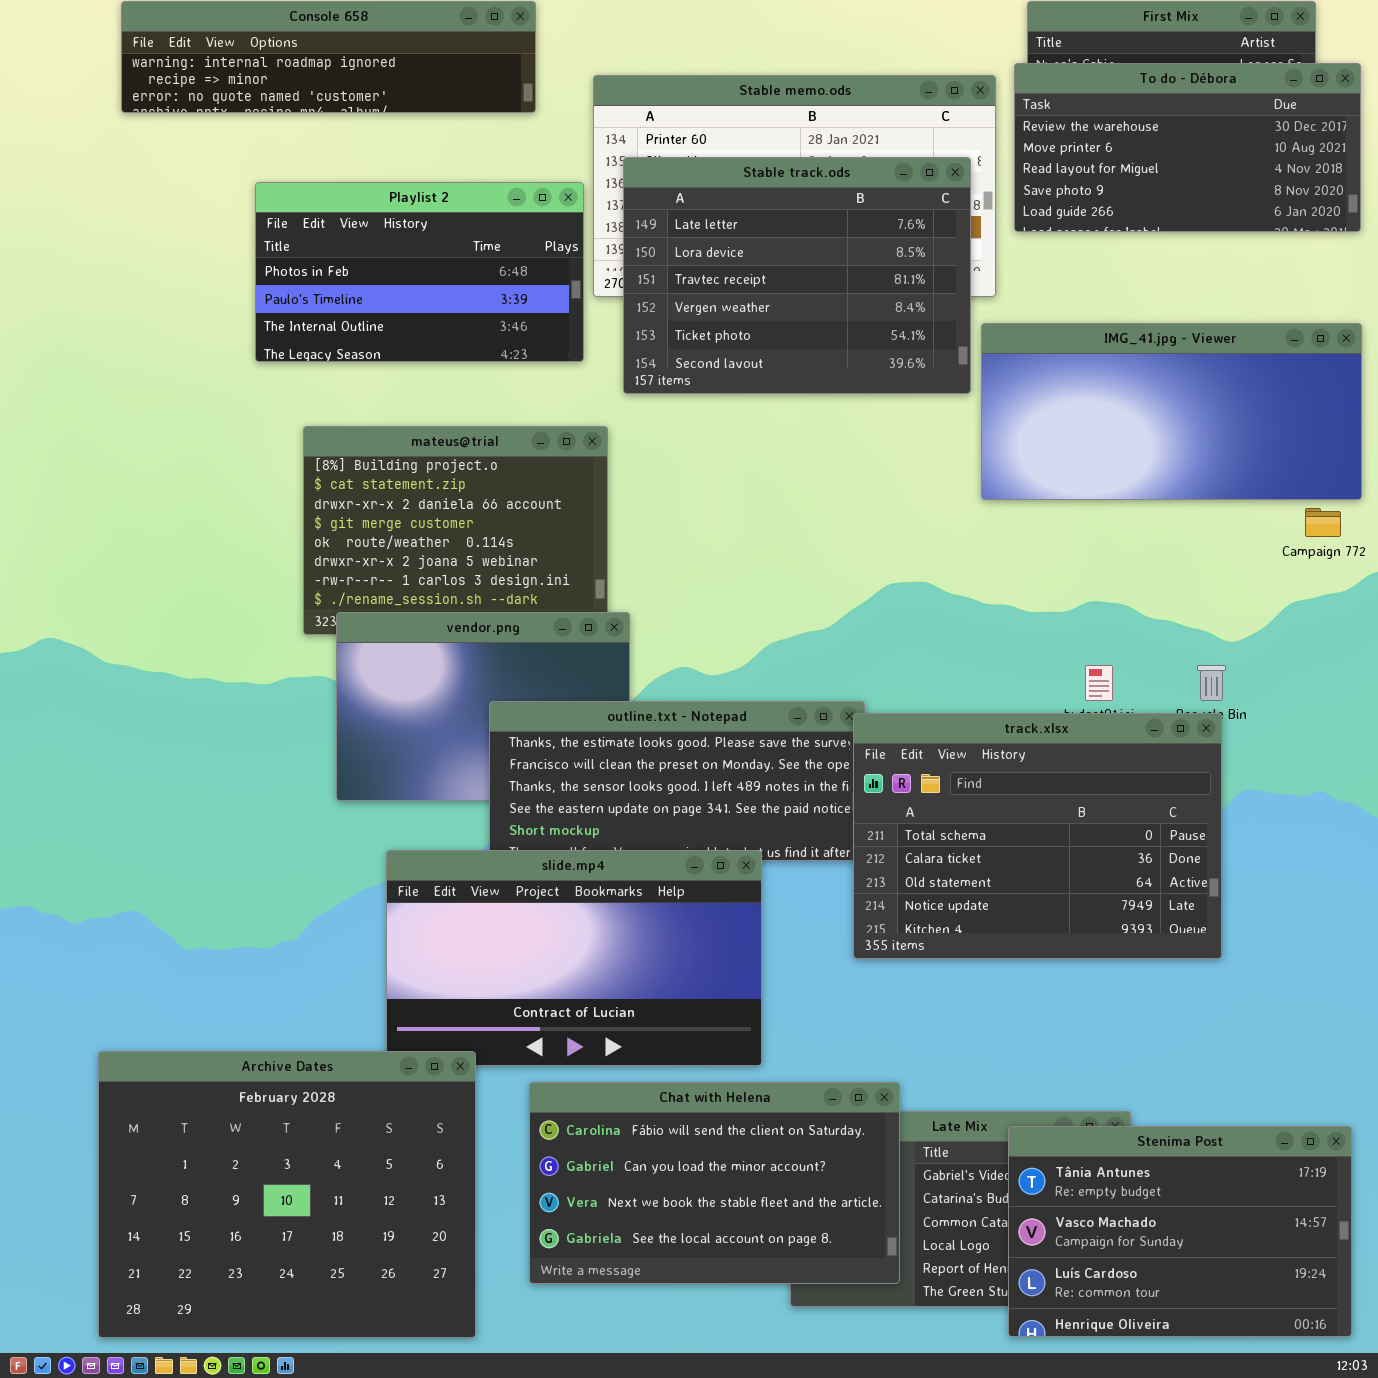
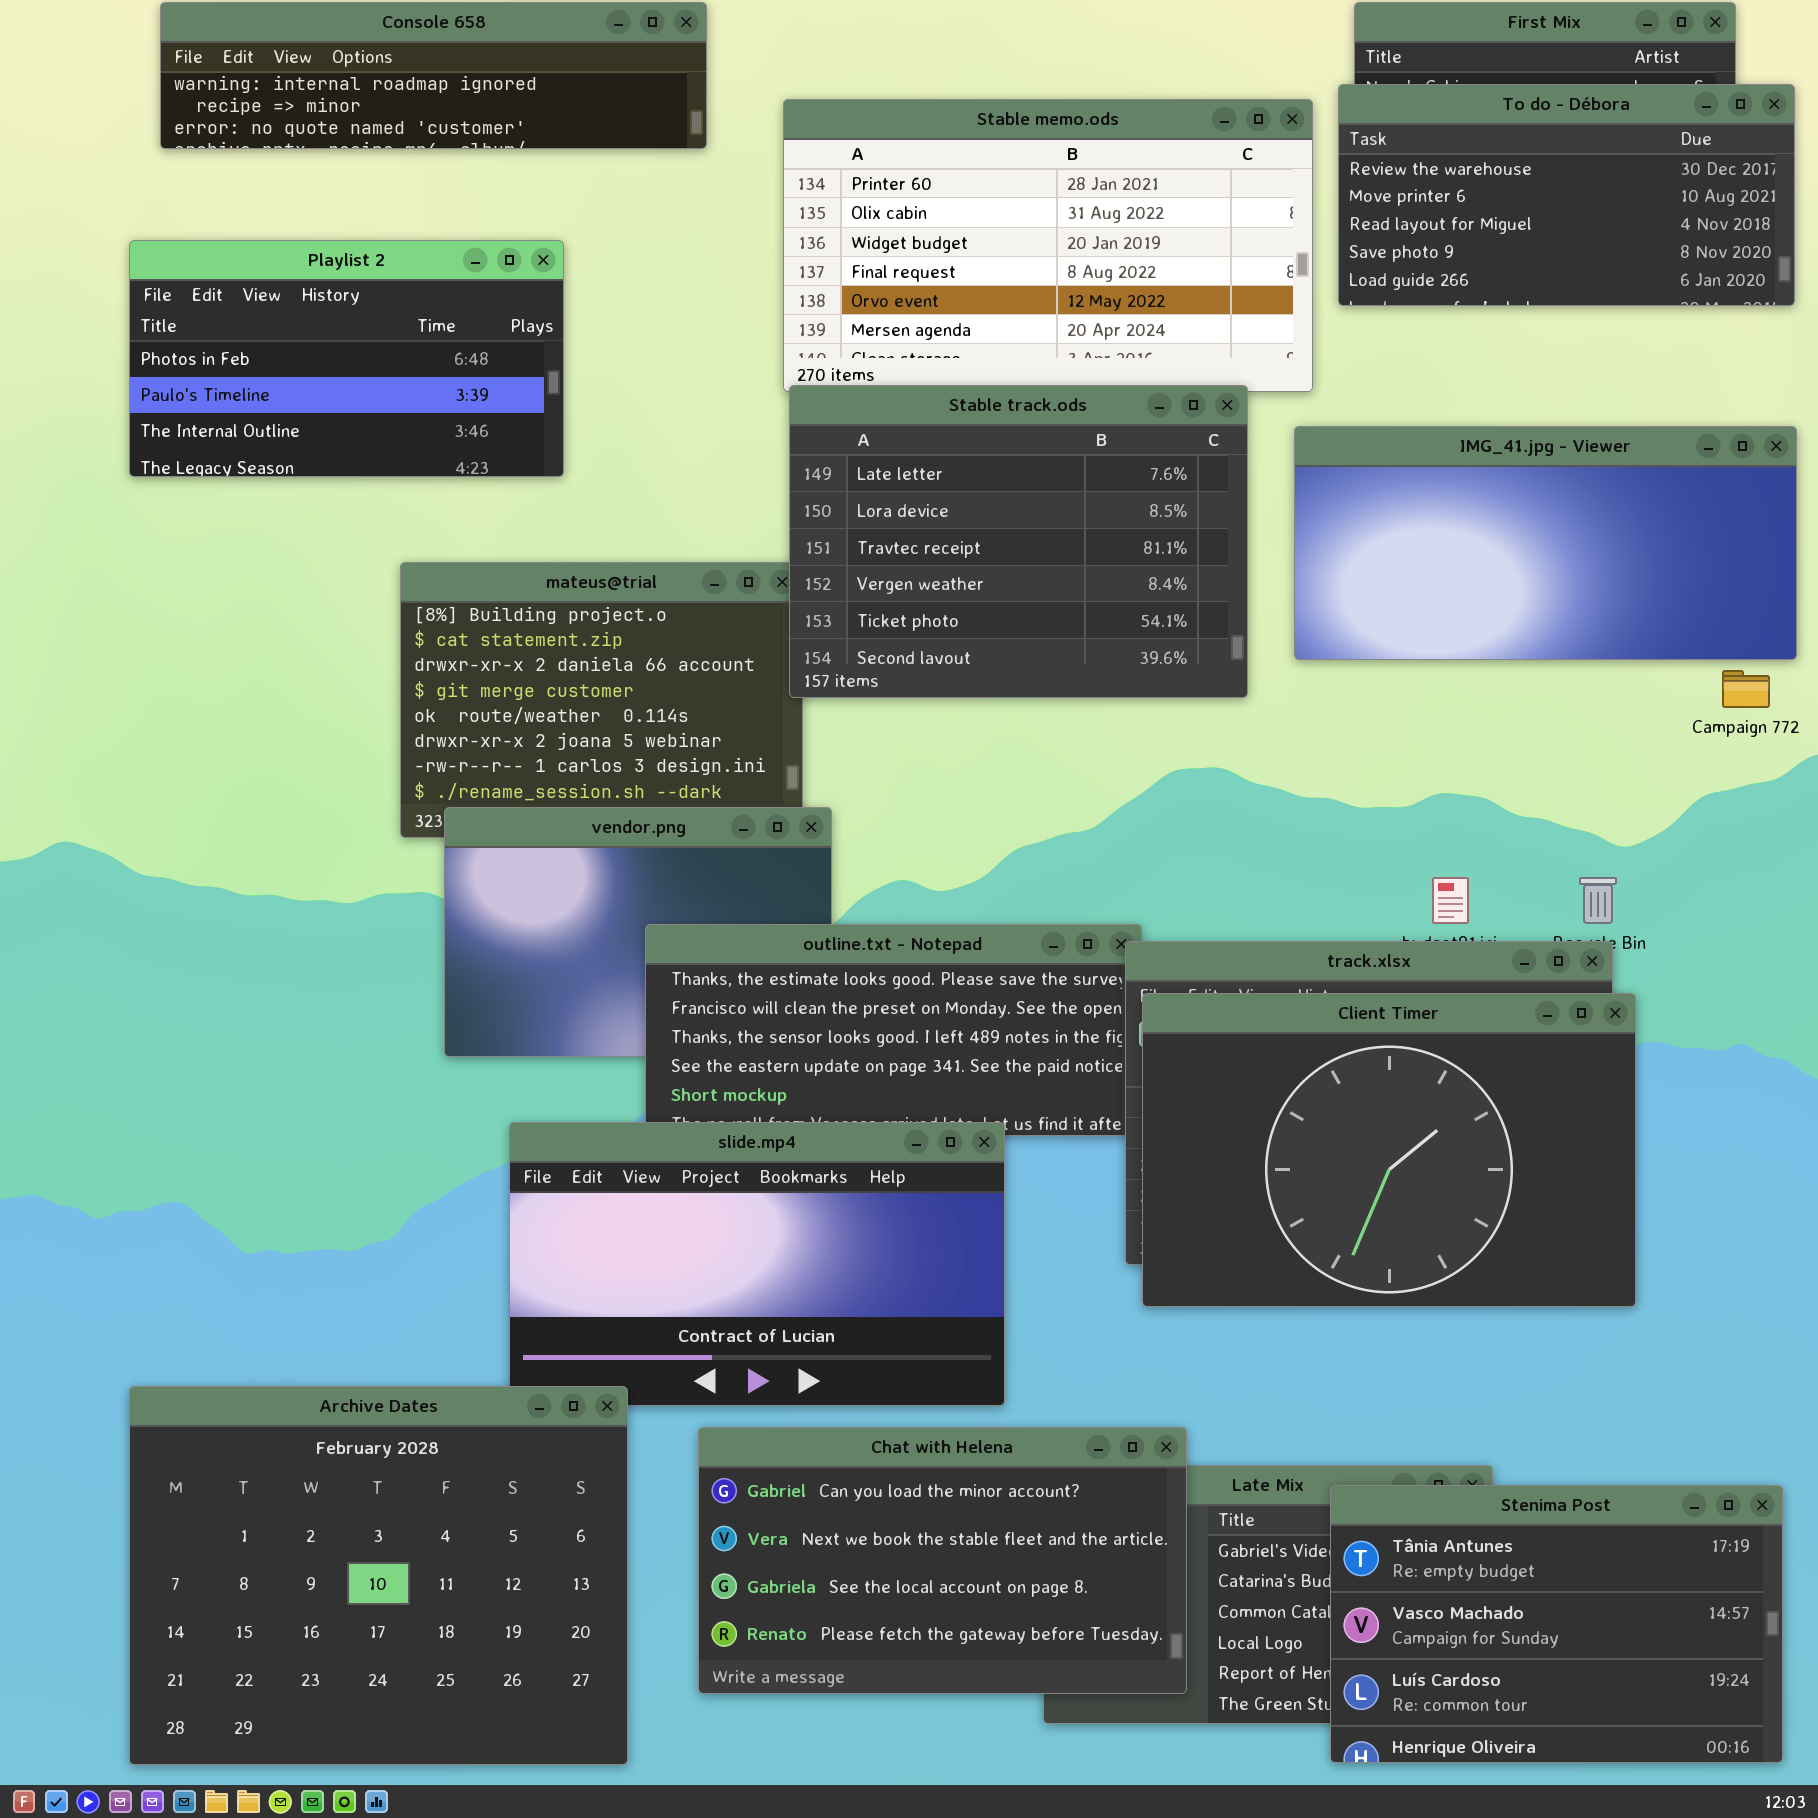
Stable track.ods: [623,157,971,394] -> [789,385,1248,698], moved
Playlist 2: [255,182,584,362] -> [129,240,564,477], moved
Client Timer: none -> [1142,993,1636,1307], opened
Chat with Helena: [529,1082,900,1284] -> [698,1427,1187,1694], scrolled down 1 row

